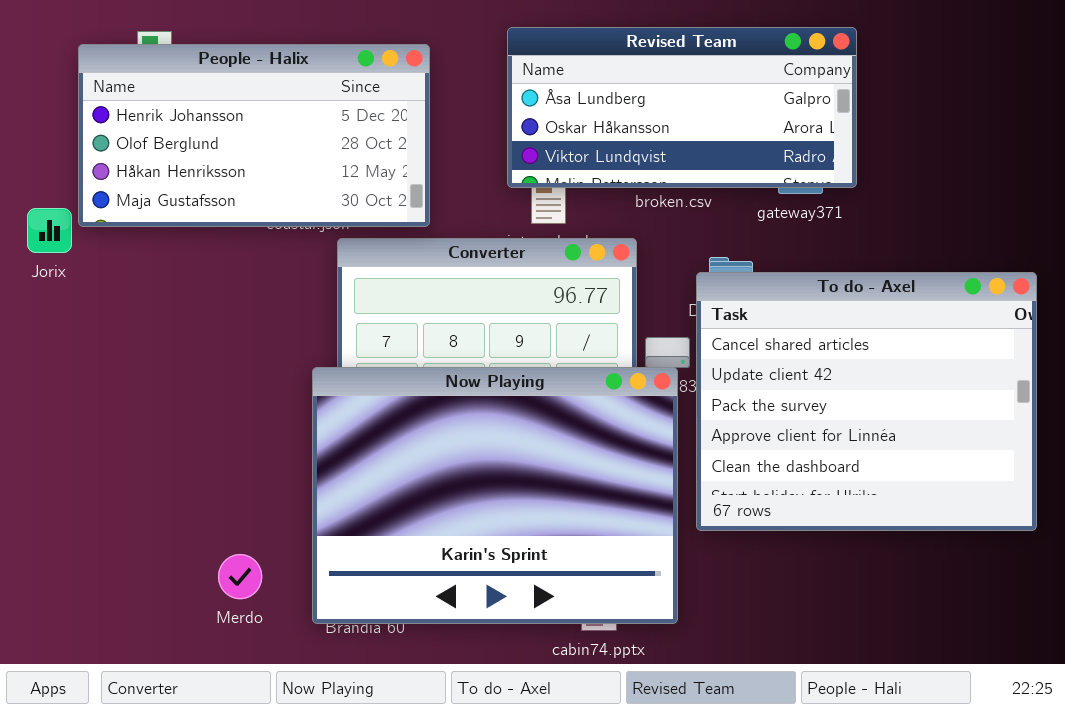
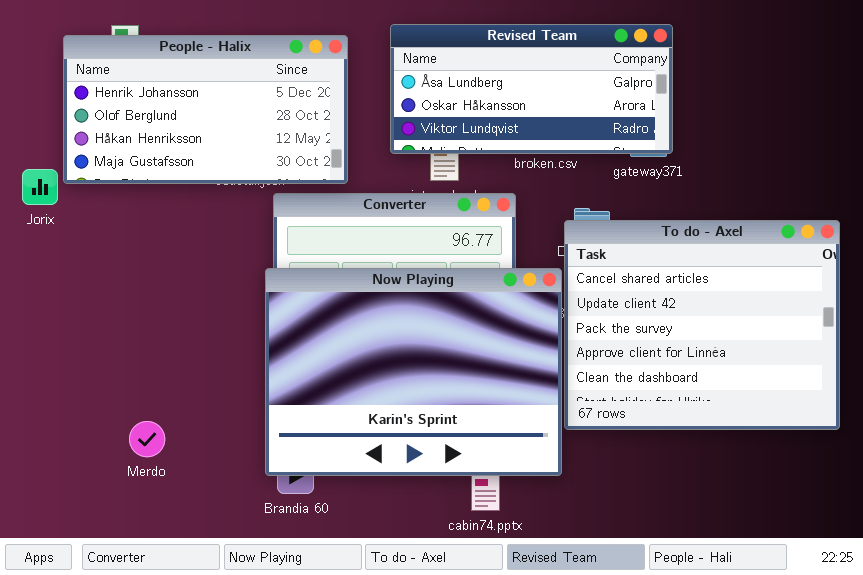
Revised Team: [507,27,857,188] -> [390,24,673,154], moved
Now Playing: [312,367,678,624] -> [265,268,562,476], moved
Merdo: [218,554,262,599] -> [129,421,165,457], moved

